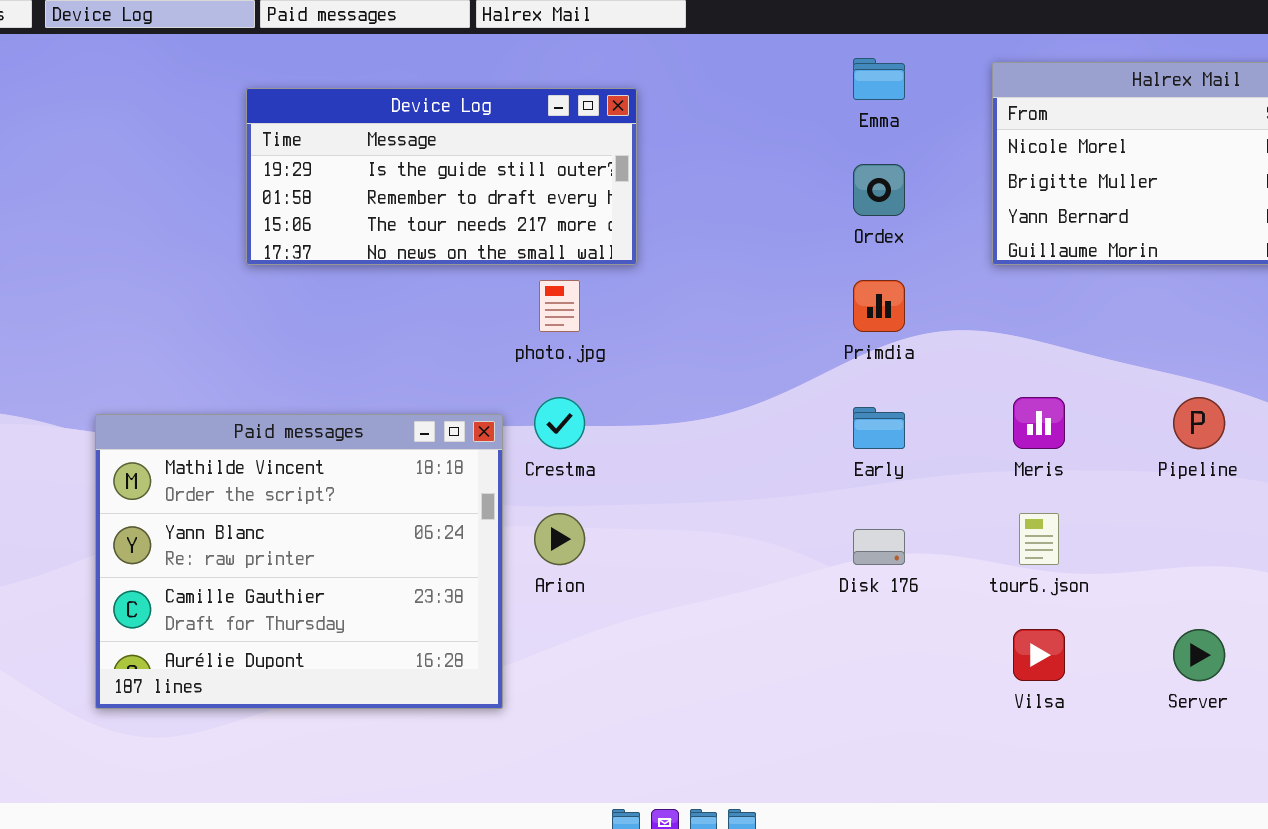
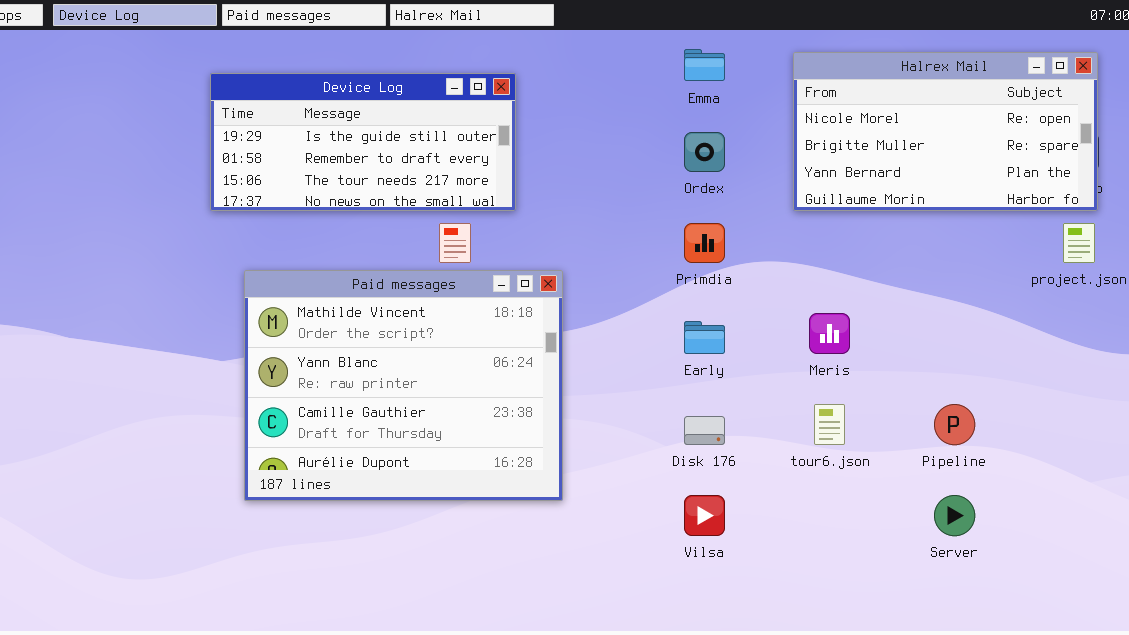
Pipeline: [1173,397,1225,449] -> [934,404,975,445], moved
Paid messages: [95,414,503,709] -> [244,270,563,501], moved
Vilsa: [1013,629,1065,681] -> [684,495,725,536], moved

